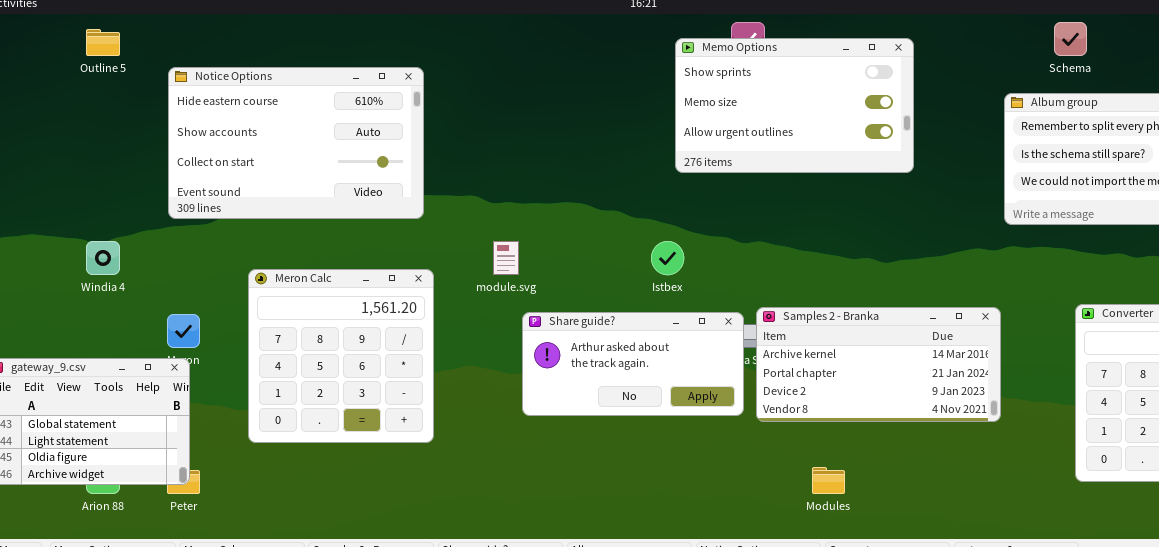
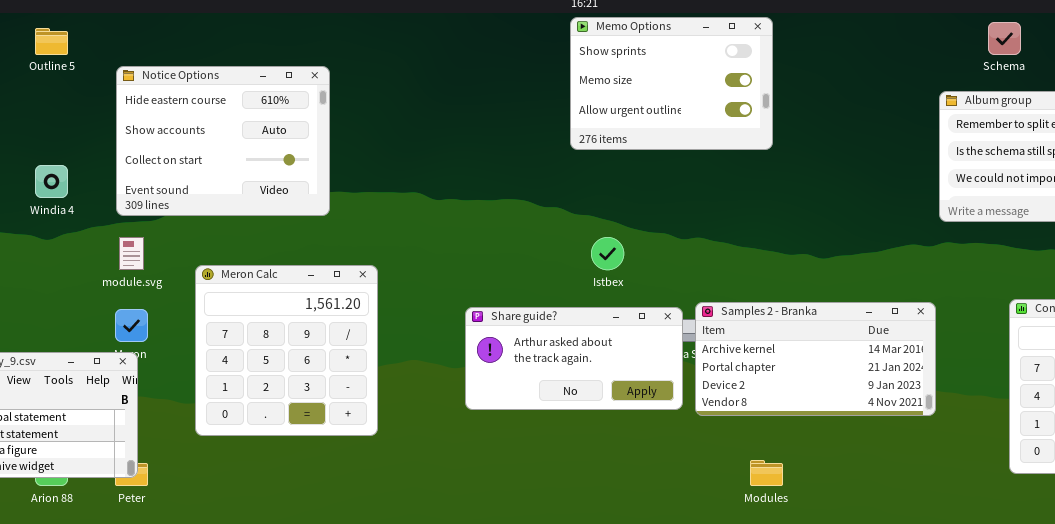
Memo Options: [675,38,914,173] -> [570,17,773,150], moved, resized
Notice Options: [168,67,424,219] -> [116,66,330,216], resized
Windia 4: [86,241,120,275] -> [35,165,68,198], moved
module.svg: [493,241,519,275] -> [119,237,144,270], moved

